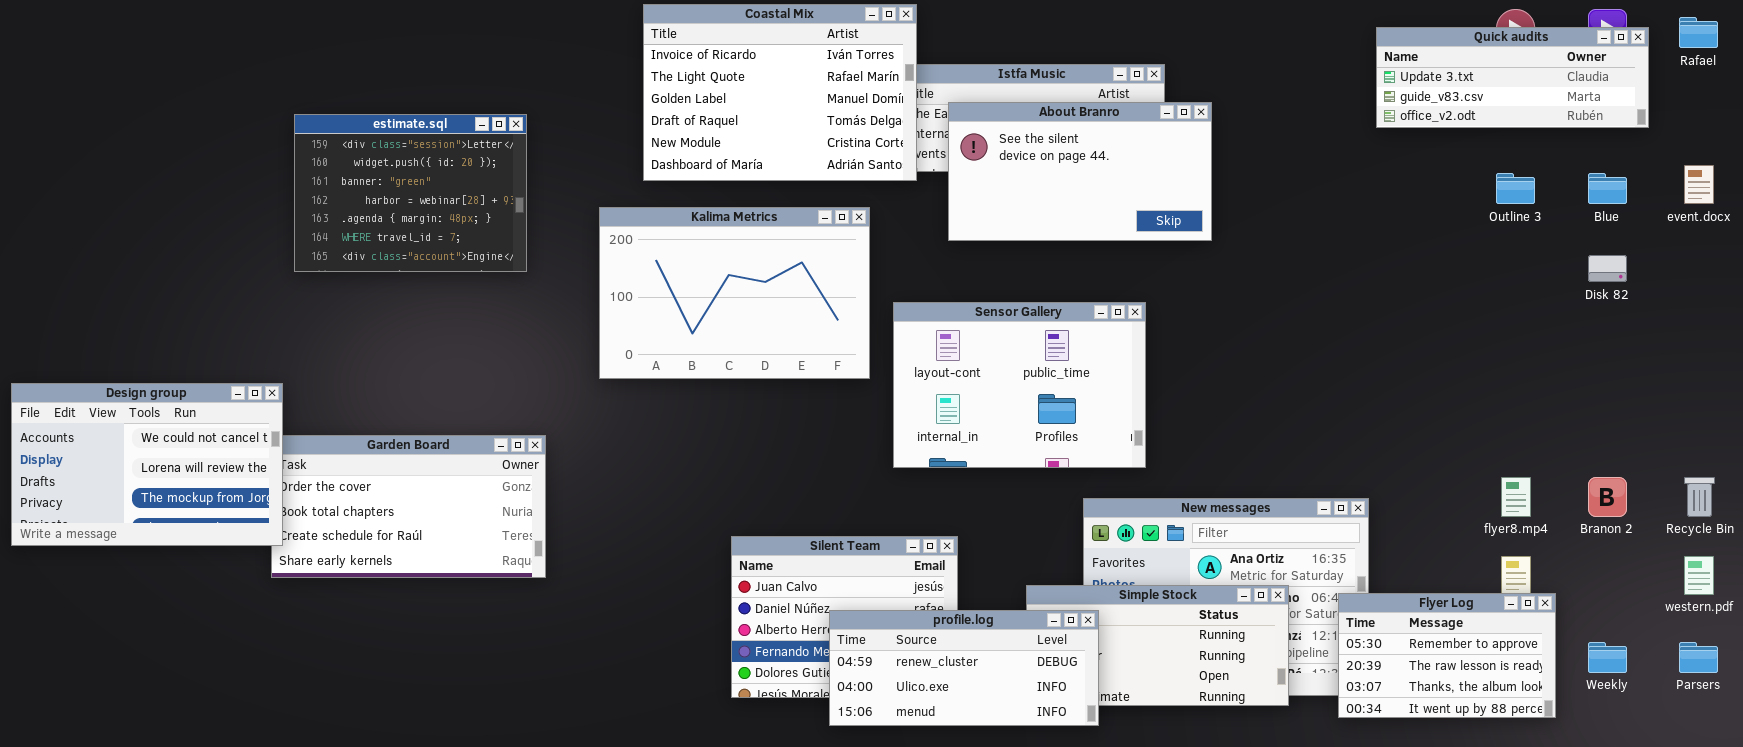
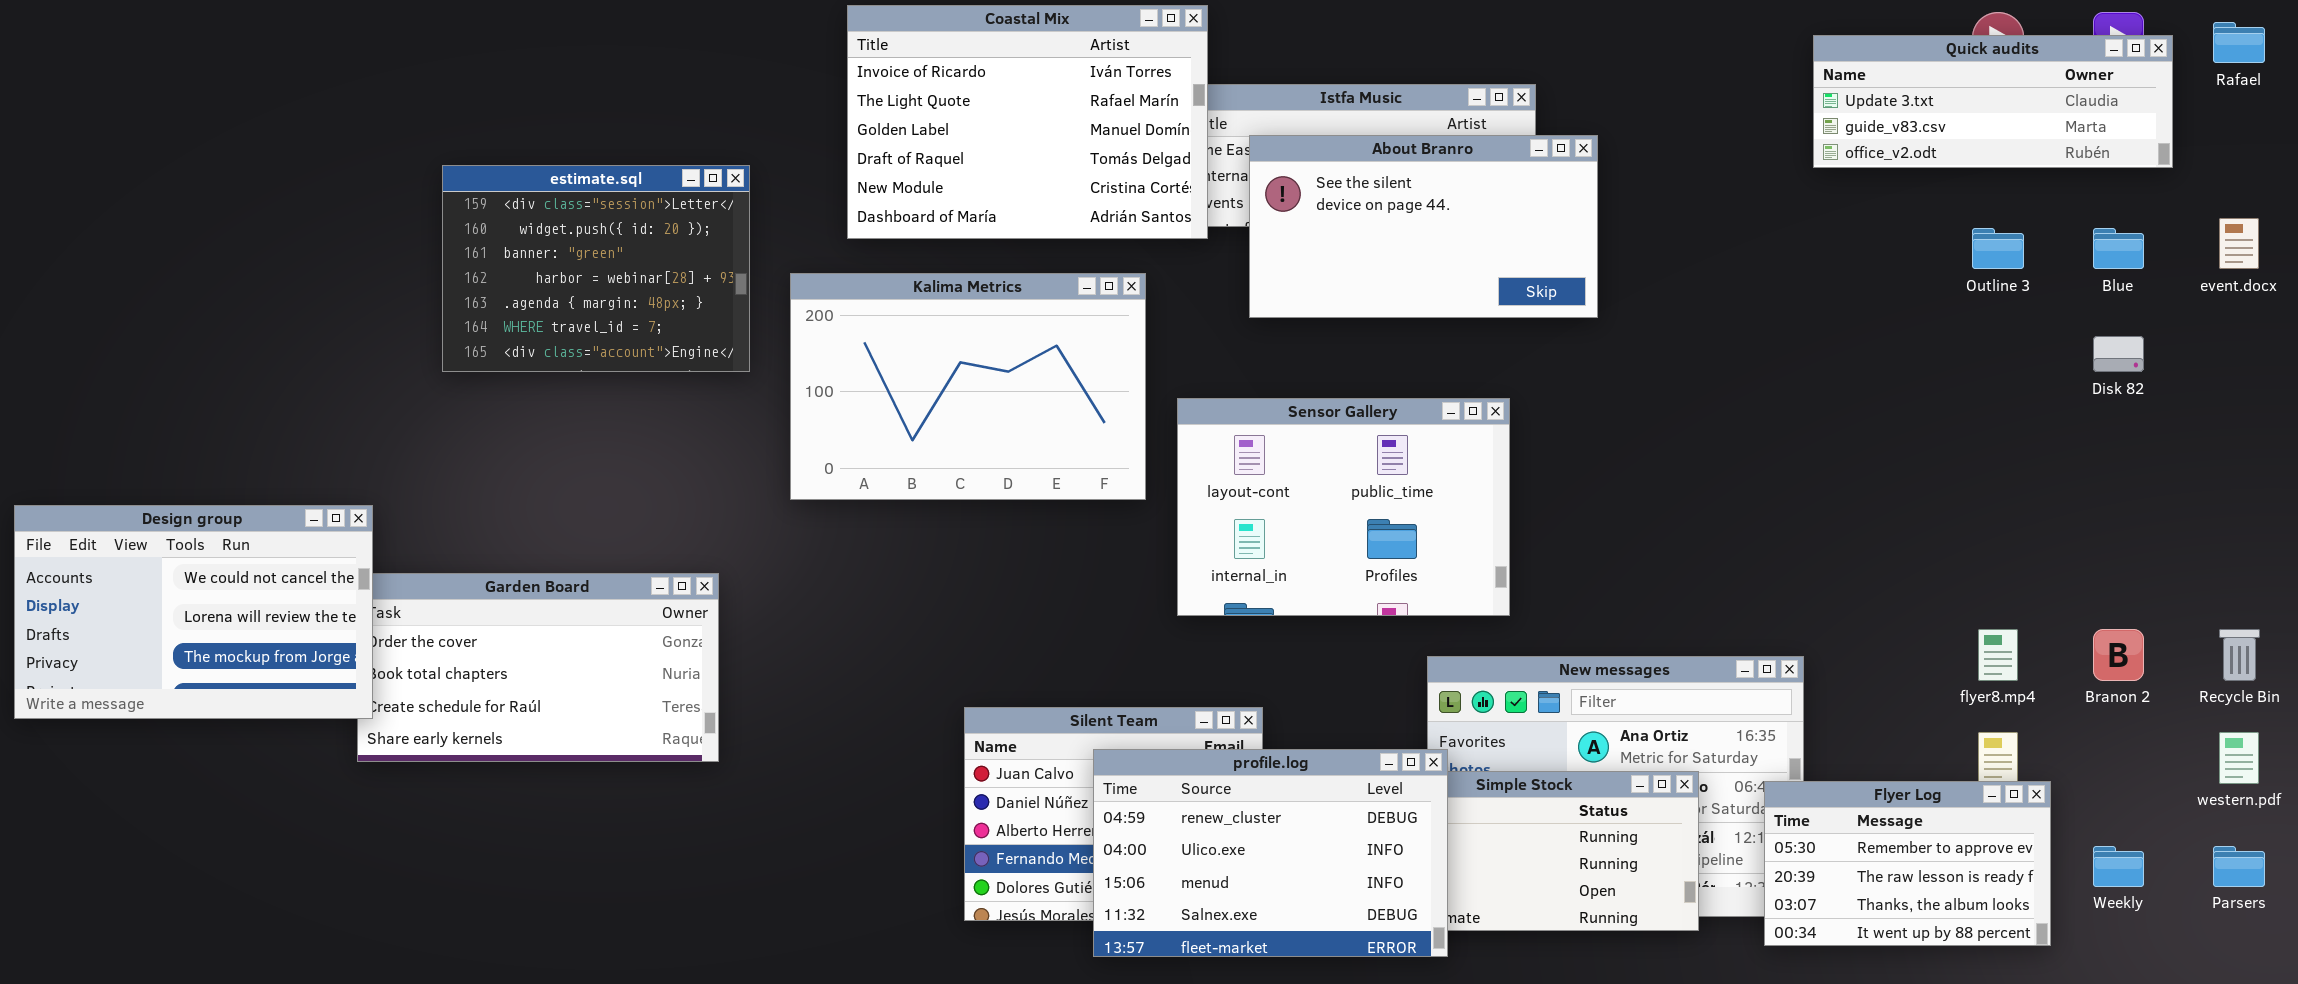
estimate.sql: [294,114,527,272] -> [442,165,750,372], moved
profile.log: [829,610,1099,726] -> [1093,749,1448,957], resized

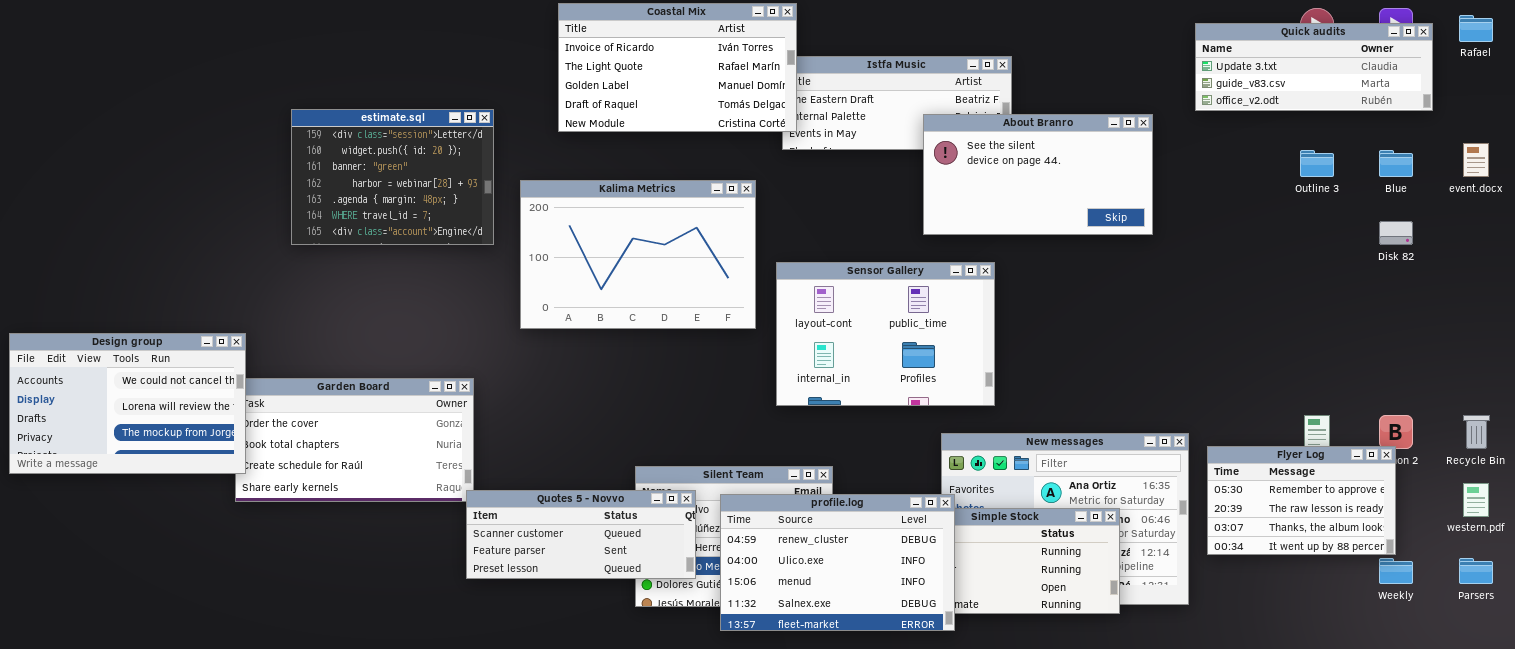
Coastal Mix: [847,5,1208,239] -> [558,3,797,132], resized
About Branro: [1249,135,1598,318] -> [923,114,1153,235], moved
Quotes 5 - Novvo: none -> [466,490,696,579], opened
Flyer Log: [1764,781,2051,946] -> [1207,446,1396,555], moved

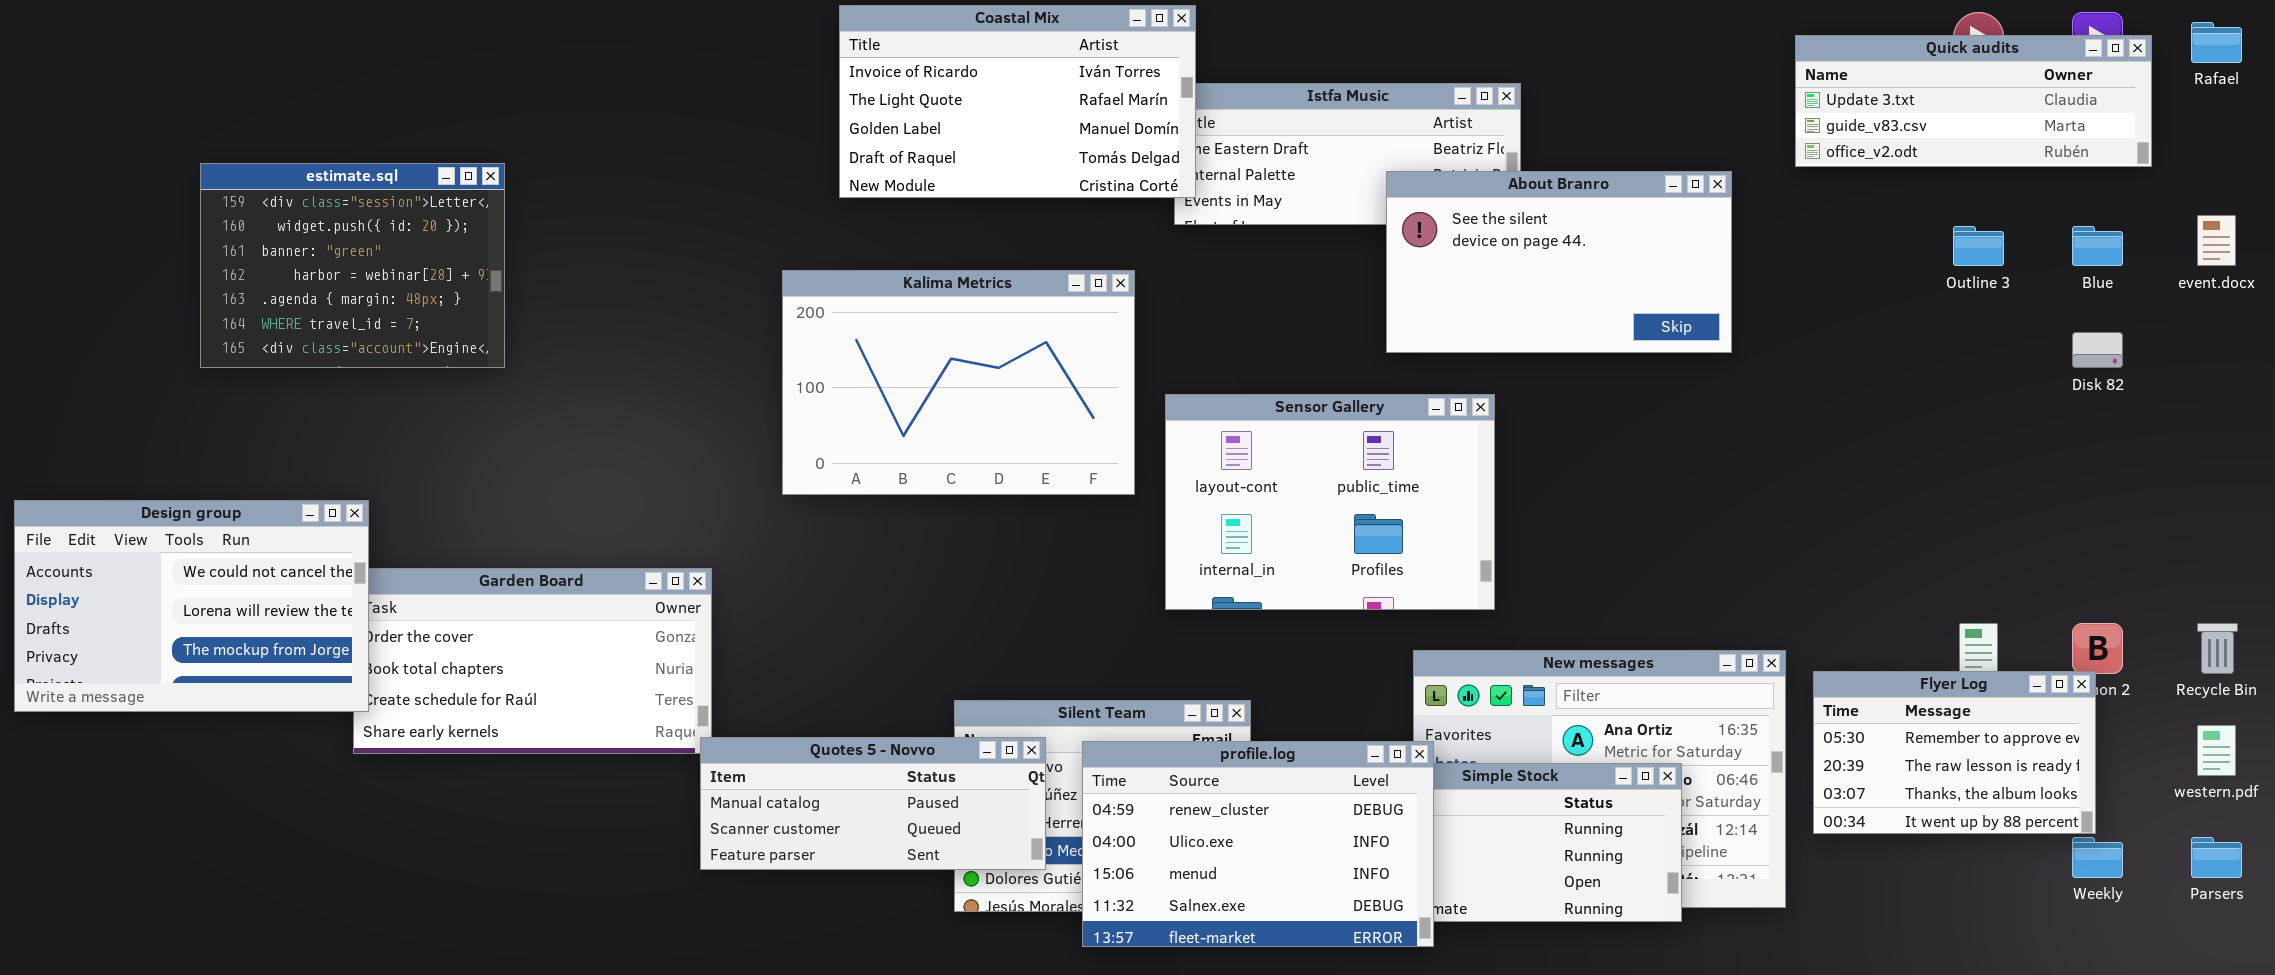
estimate.sql: [291,109,494,245] -> [200,163,505,368], moved
Quotes 5 - Novvo: [466,490,696,579] -> [700,737,1046,870], scrolled up 1 row

